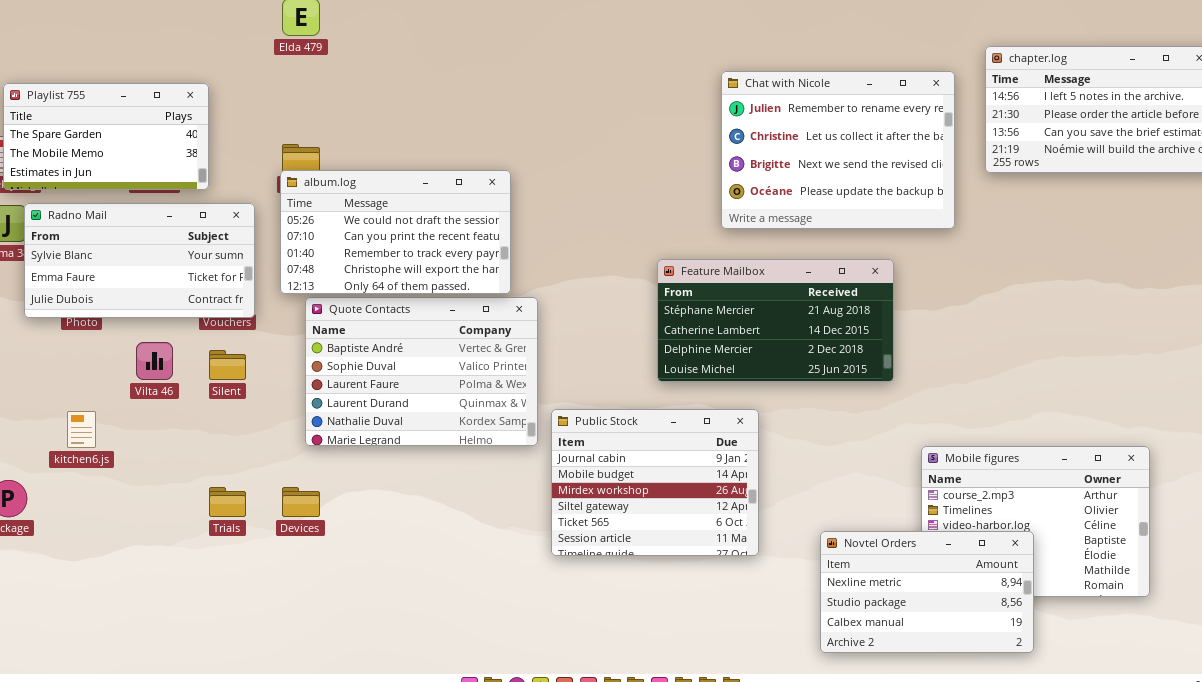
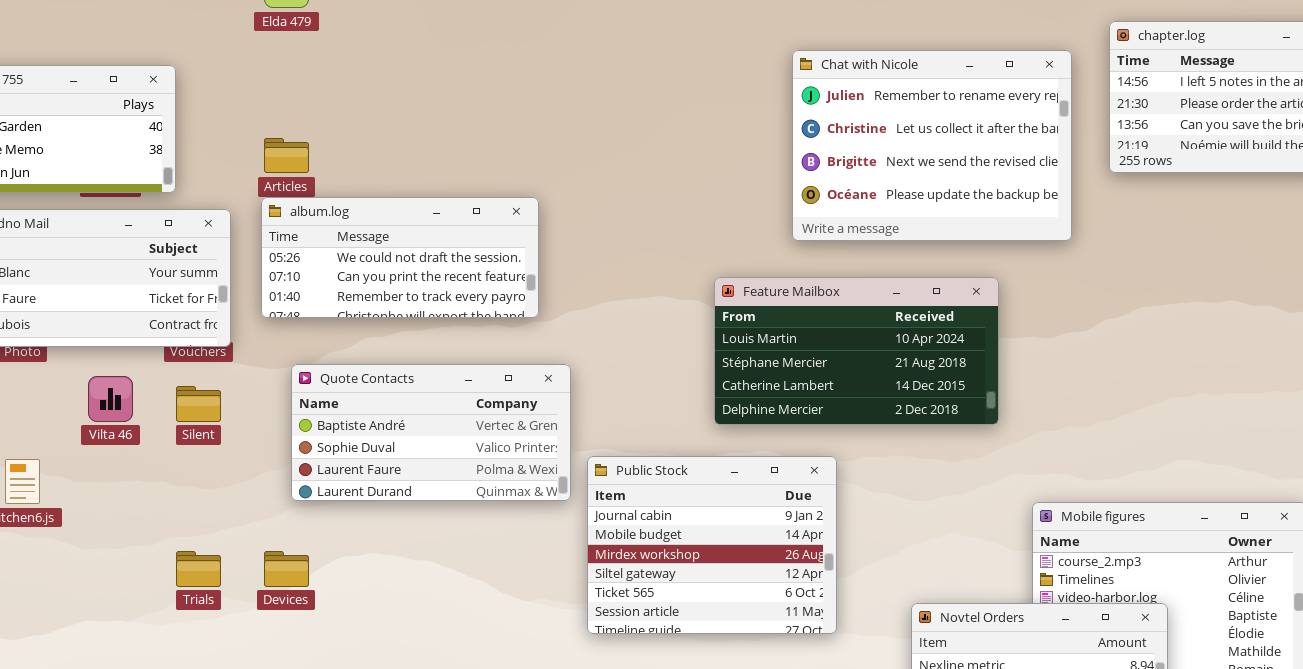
album.log: [280,170,511,294] -> [261,197,539,318], resized
Feature Mailbox: [657,259,894,382] -> [714,277,999,425], scrolled up 1 row
Quote Contacts: [305,297,538,446] -> [291,364,571,501], resized

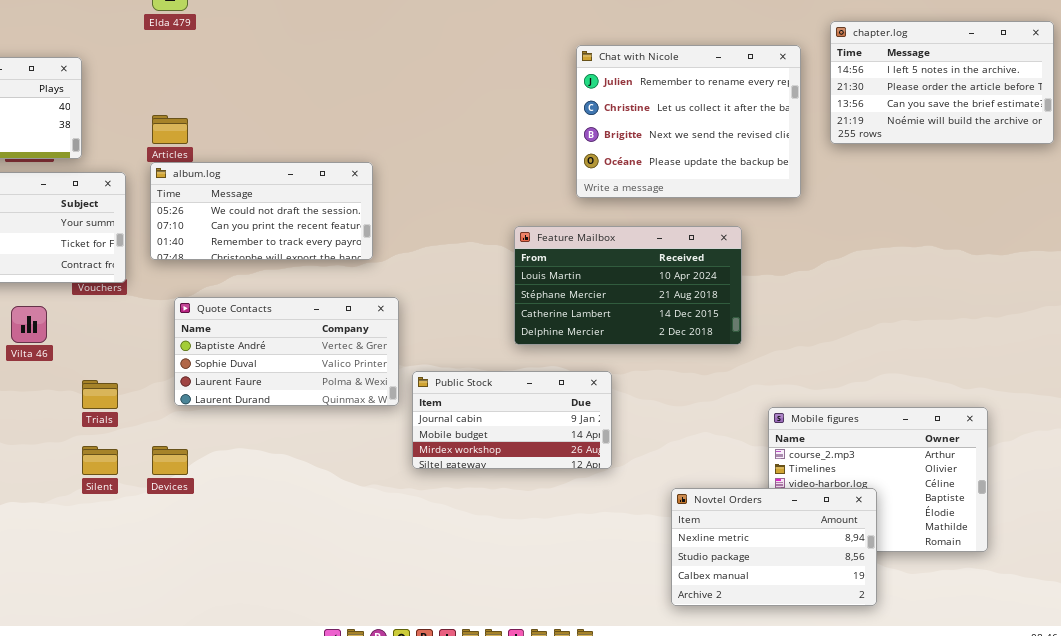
Silent: [176,386,221,422] -> [82,446,118,475], moved
Public Stock: [587,456,837,634] -> [412,371,612,469], resized
Trials: [176,551,221,587] -> [82,380,118,409], moved

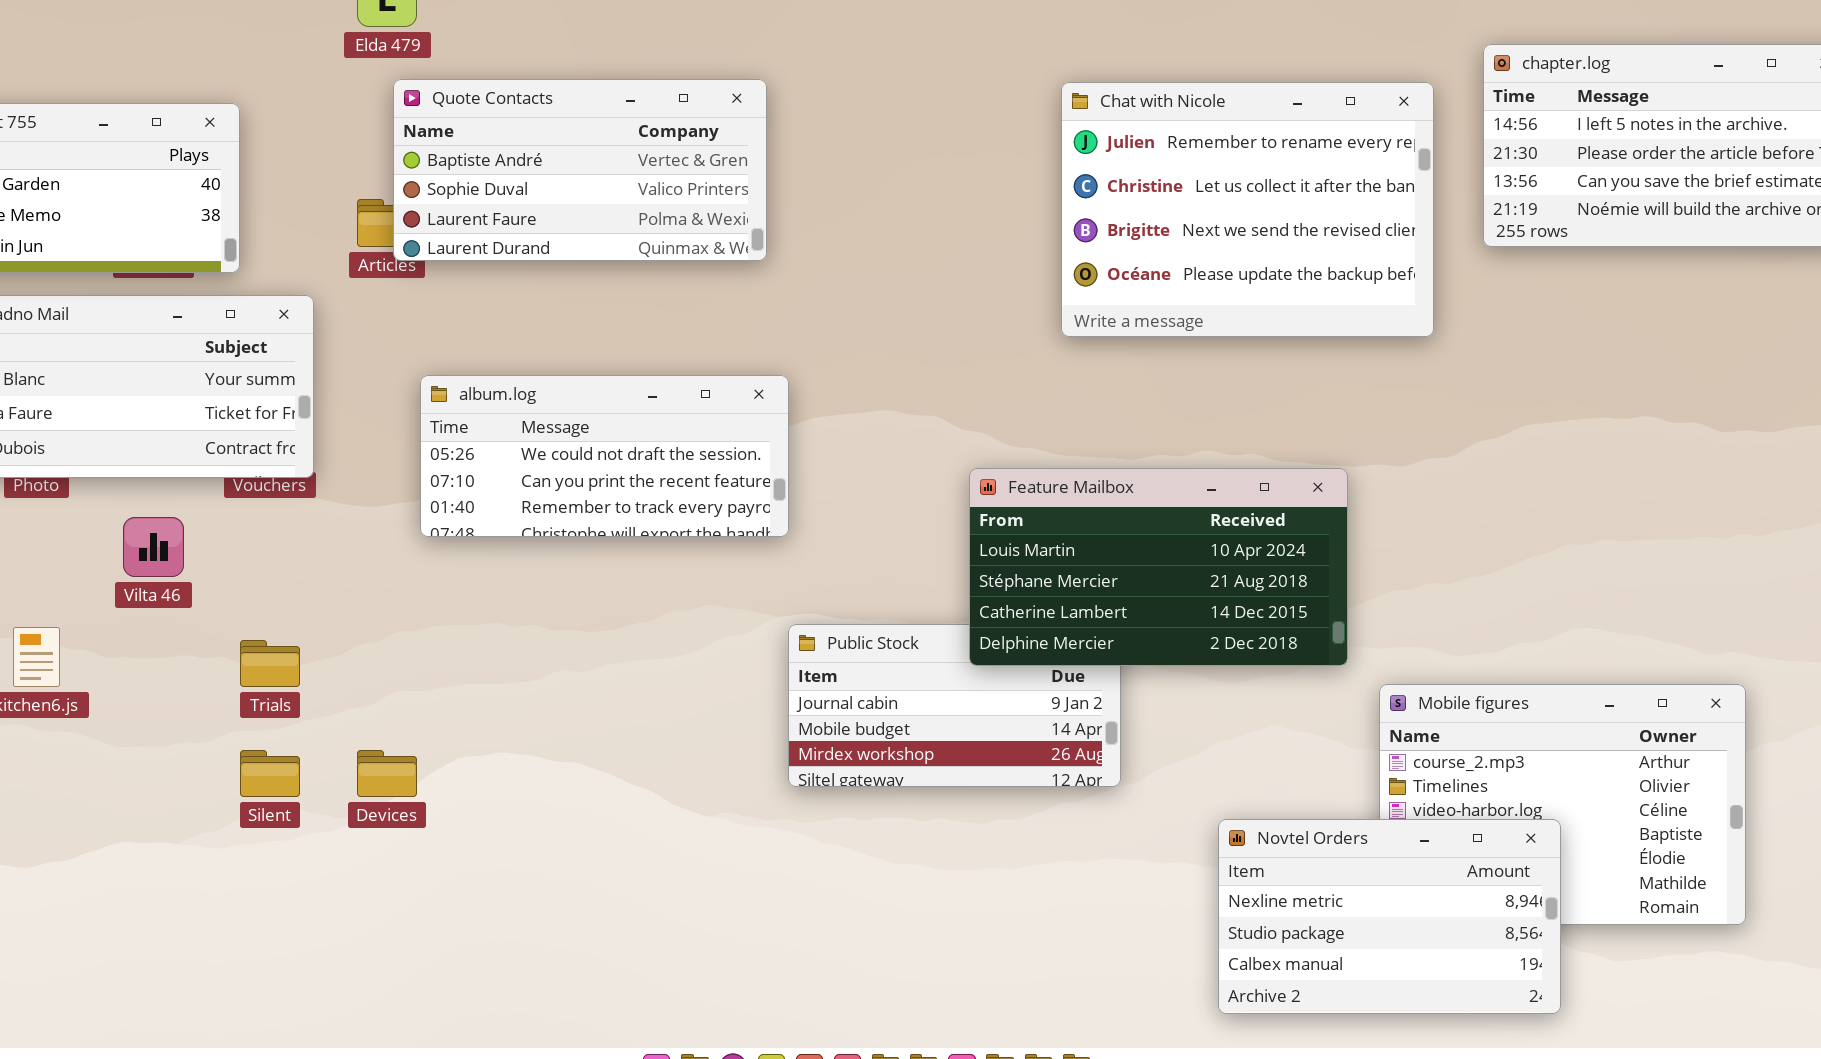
album.log: [150,162,373,260] -> [420,375,789,537], moved
Feature Mailbox: [514,226,742,345] -> [969,468,1348,666], moved
Quote Contacts: [174,297,399,406] -> [393,79,767,261], moved

